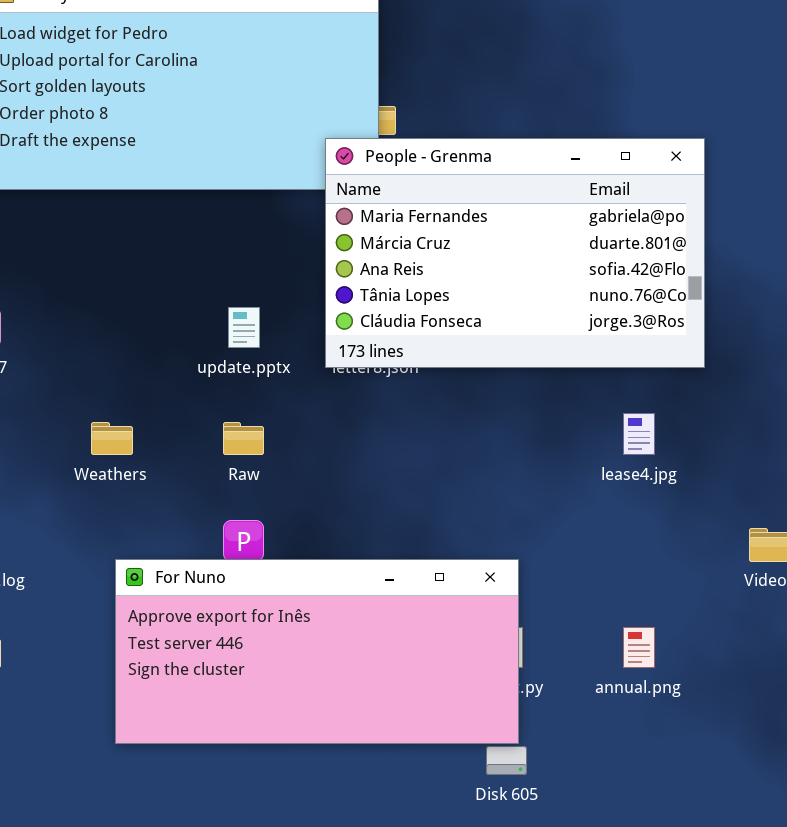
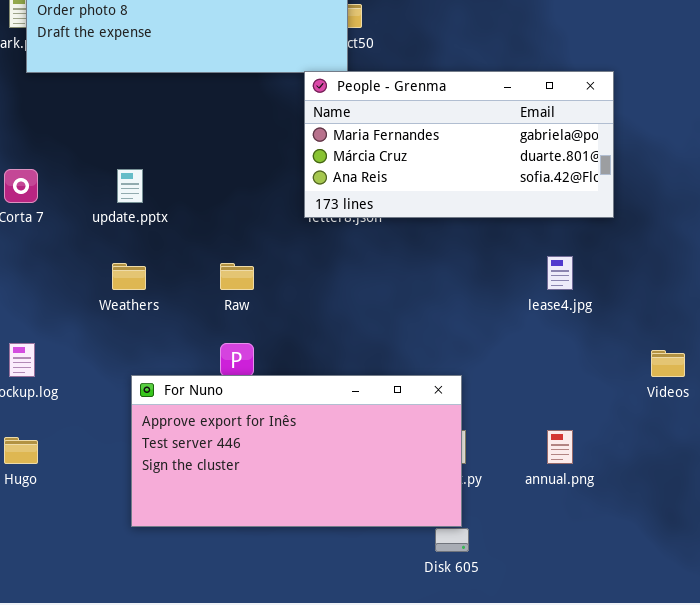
People - Grenma: [325,138,705,368] -> [304,71,614,218], resized
update.pptx: [228,307,260,348] -> [117,169,143,203], moved

